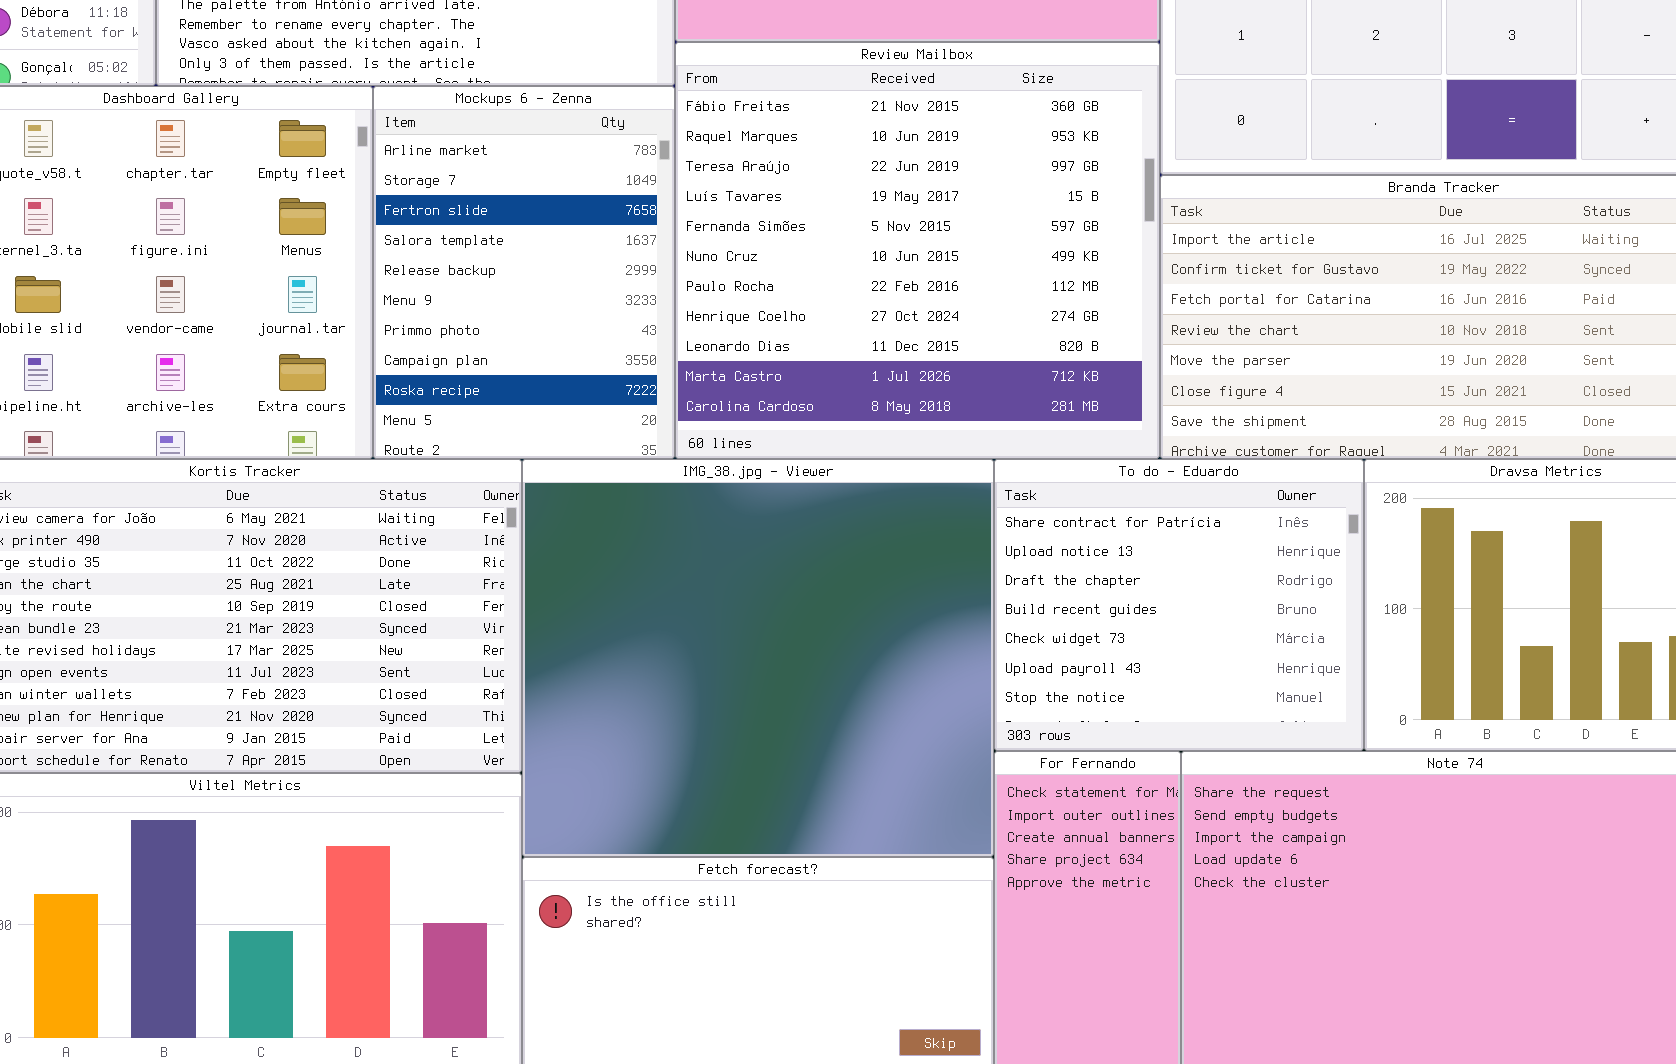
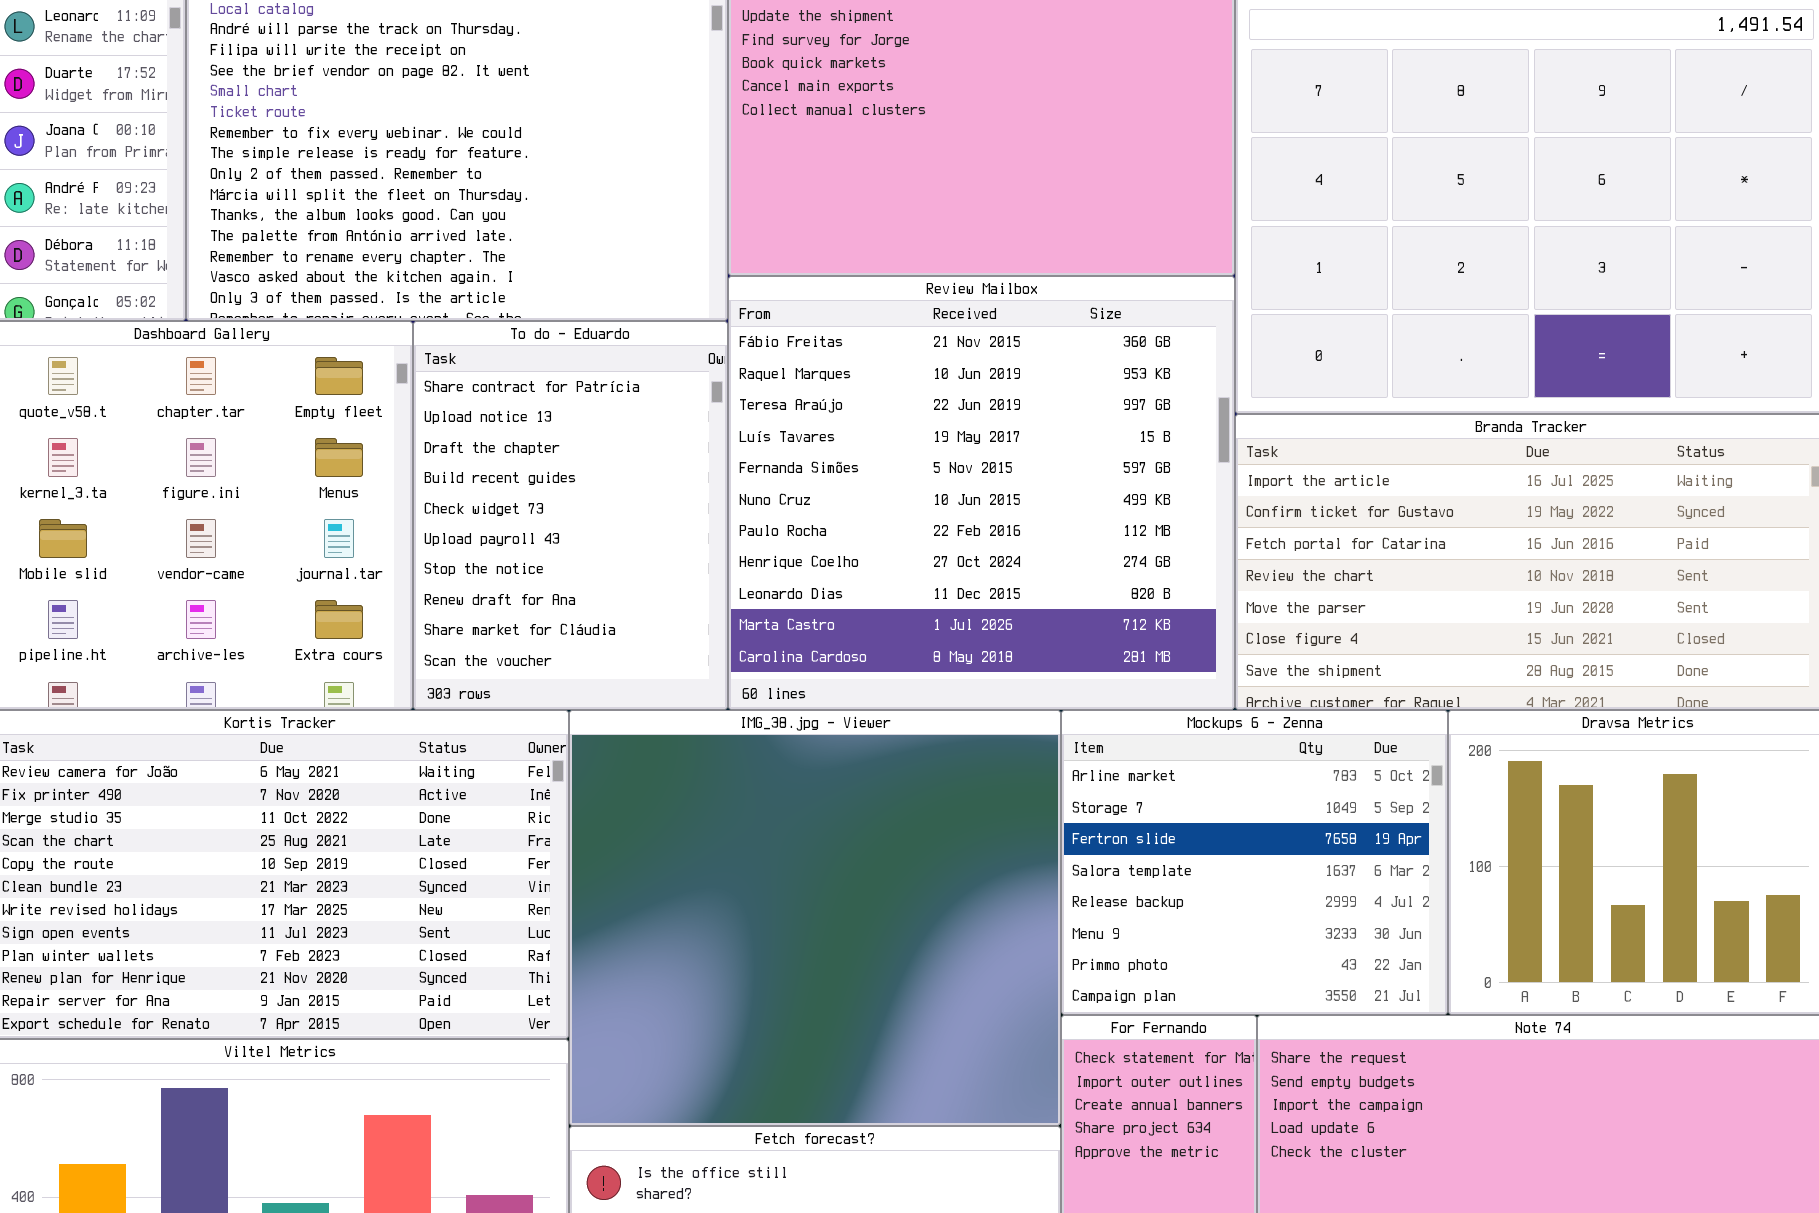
Mockups 6 - Zenna: [373,86,675,459] -> [1061,710,1448,1015], moved, resized
To do - Eduardo: [994,459,1364,751] -> [413,321,728,710], moved, resized

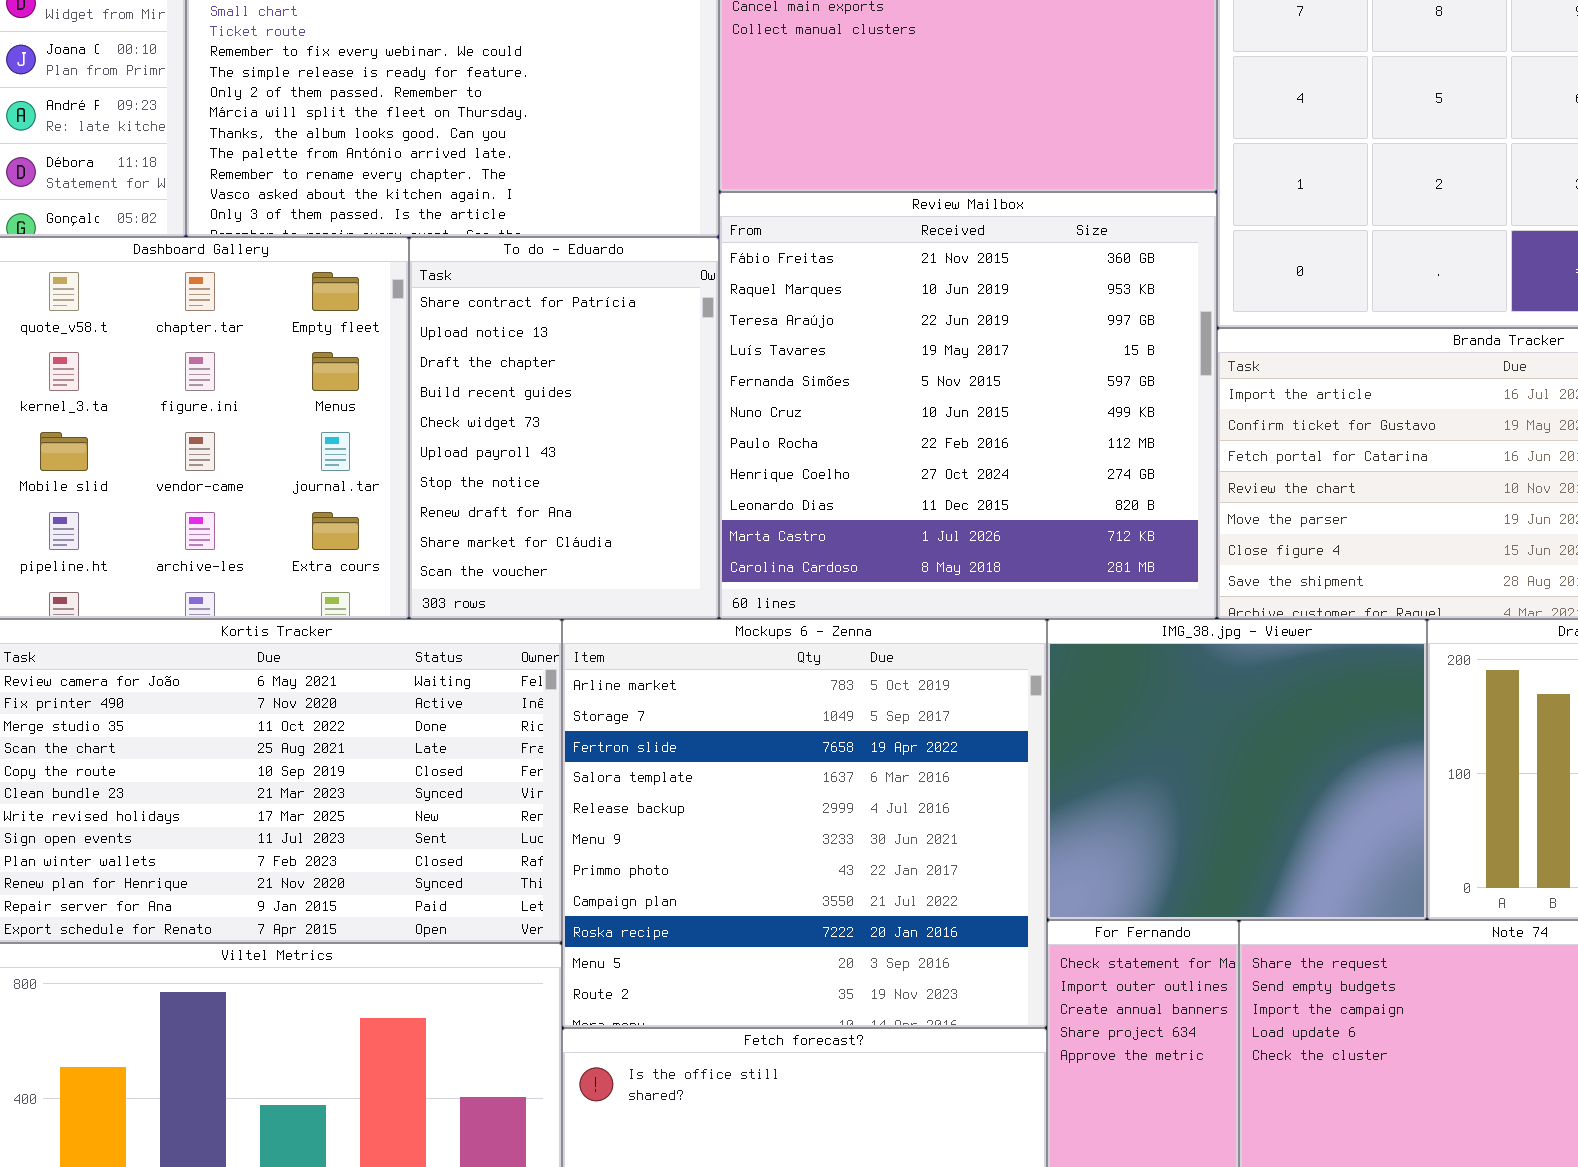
IMG_38.jpg - Viewer: [569,710,1061,1126] -> [1047,619,1427,920], moved, resized
Mockups 6 - Zenna: [1061,710,1448,1015] -> [562,619,1047,1028], moved, resized

